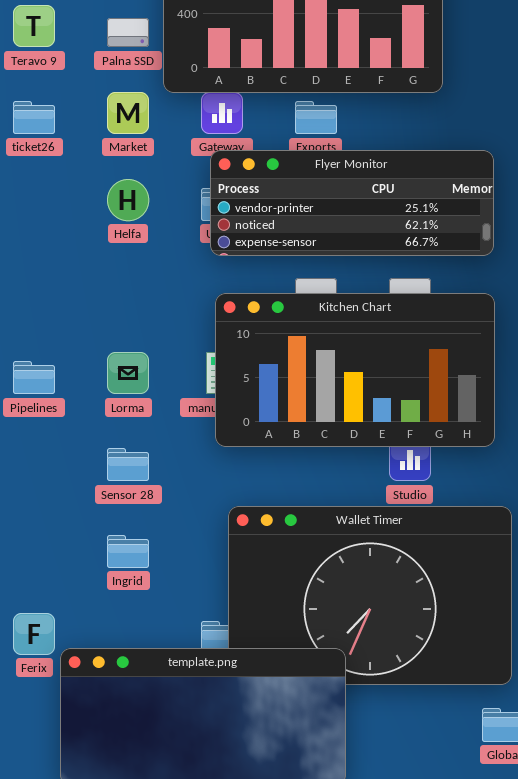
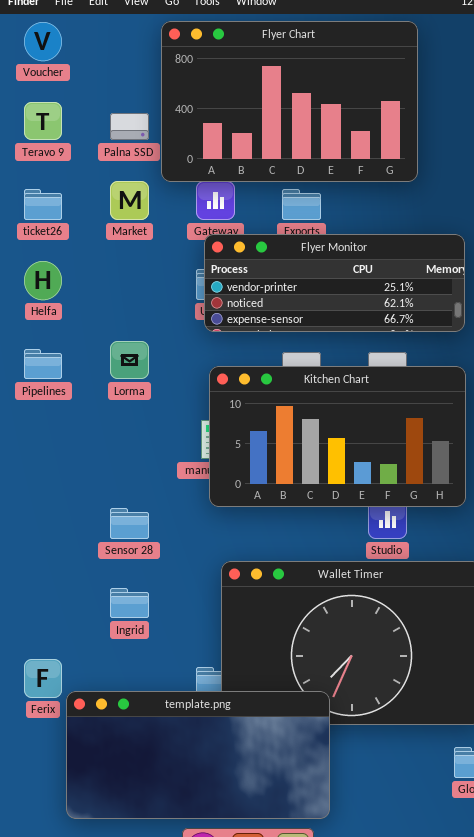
Helfa: [107,179,149,221] -> [24,261,62,300], moved
Lorma: [107,352,149,394] -> [110,341,149,379], moved
Pipelines: [13,361,55,394] -> [24,349,62,379], moved

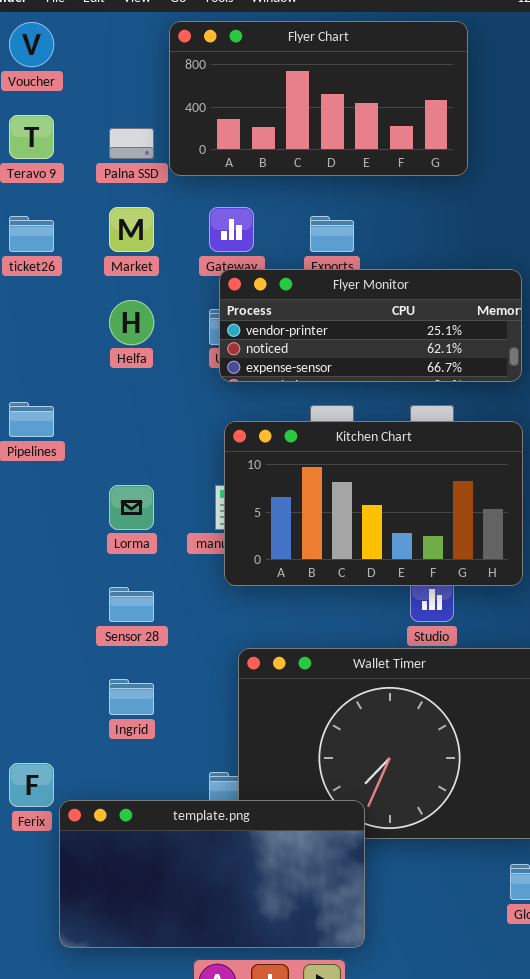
Flyer Chart: [161,21,418,182] -> [169,21,468,176], resized
Helfa: [24,261,62,300] -> [109,300,154,345], moved
Lorma: [110,341,149,379] -> [109,485,154,530], moved

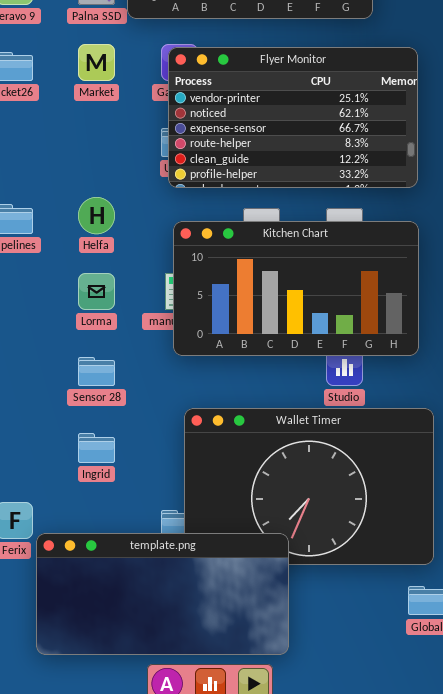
Flyer Monitor: [219,269,522,382] -> [168,47,418,188], resized
Helfa: [109,300,154,345] -> [78,197,115,234], moved

